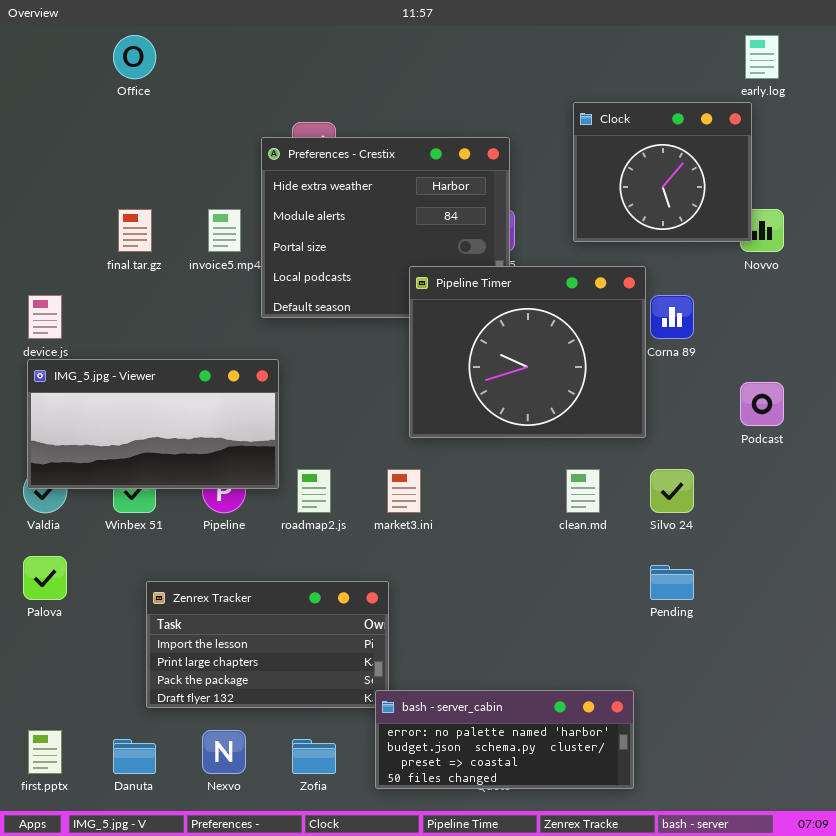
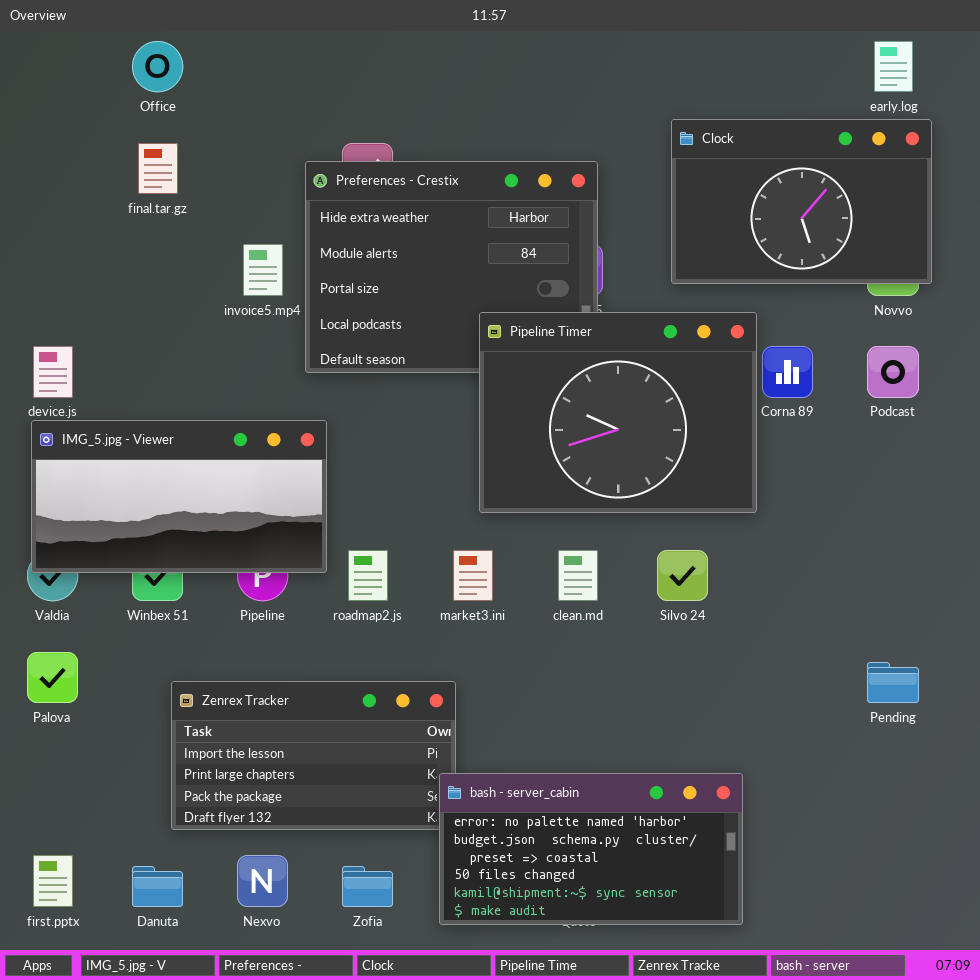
Clock: [573,102,752,242] -> [671,119,932,284], resized
final.tar.gz: [118,209,152,252] -> [138,143,178,194], moved
Podcast: [740,382,784,426] -> [867,346,919,398], moved
clean.md: [566,469,600,513] -> [558,550,598,601], moved
Silvo 24: [650,469,694,513] -> [657,550,708,601], moved
Pending: [650,565,694,600] -> [867,662,919,703], moved
bash - server_cabin: [375,690,634,789] -> [439,773,743,925], resized

